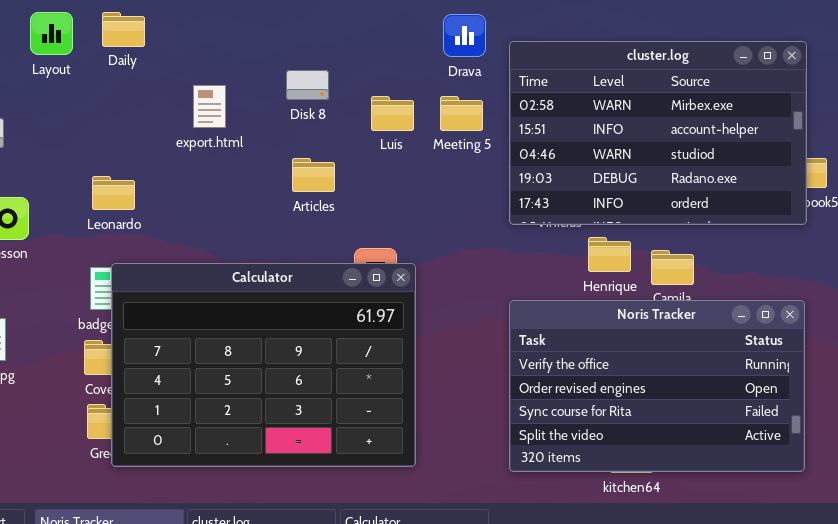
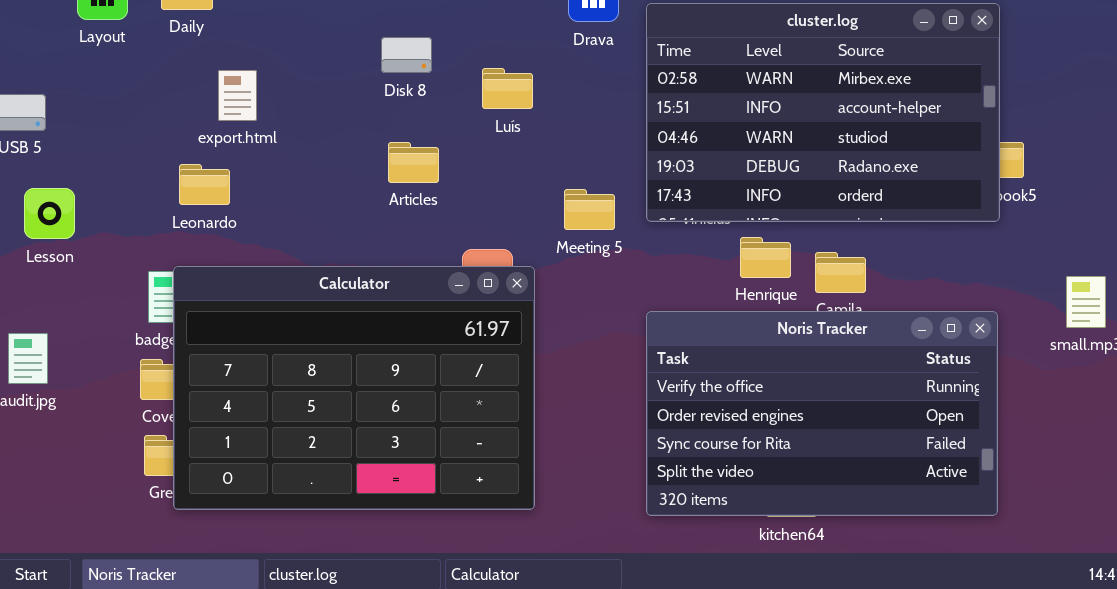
export.html: [193,85,226,128] -> [218,70,257,121], moved
Meeting 5: [440,96,483,131] -> [564,189,615,230], moved
Leonardo: [92,176,135,210] -> [179,164,230,205], moved

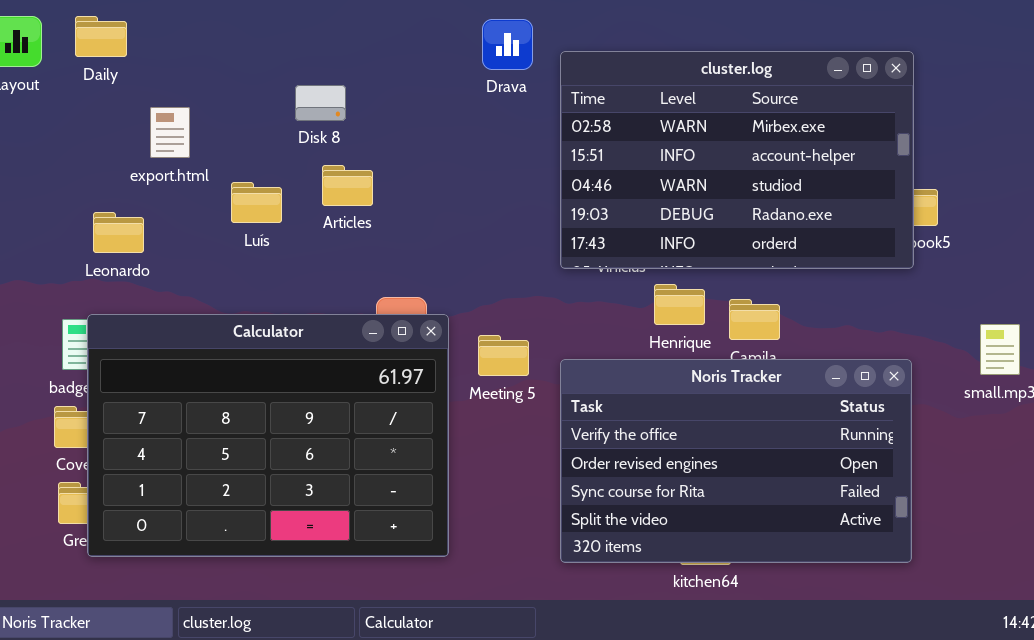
Luís: [482,68,533,109] -> [231,182,282,223], moved
export.html: [218,70,257,121] -> [150,107,190,158], moved
Articles: [388,142,439,183] -> [322,165,373,206], moved
Meeting 5: [564,189,615,230] -> [478,335,529,376], moved

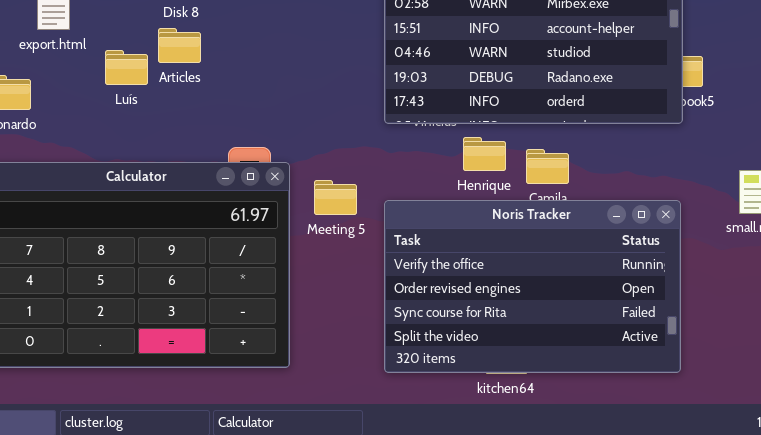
Articles: [322,165,373,206] -> [158,28,201,63], moved

